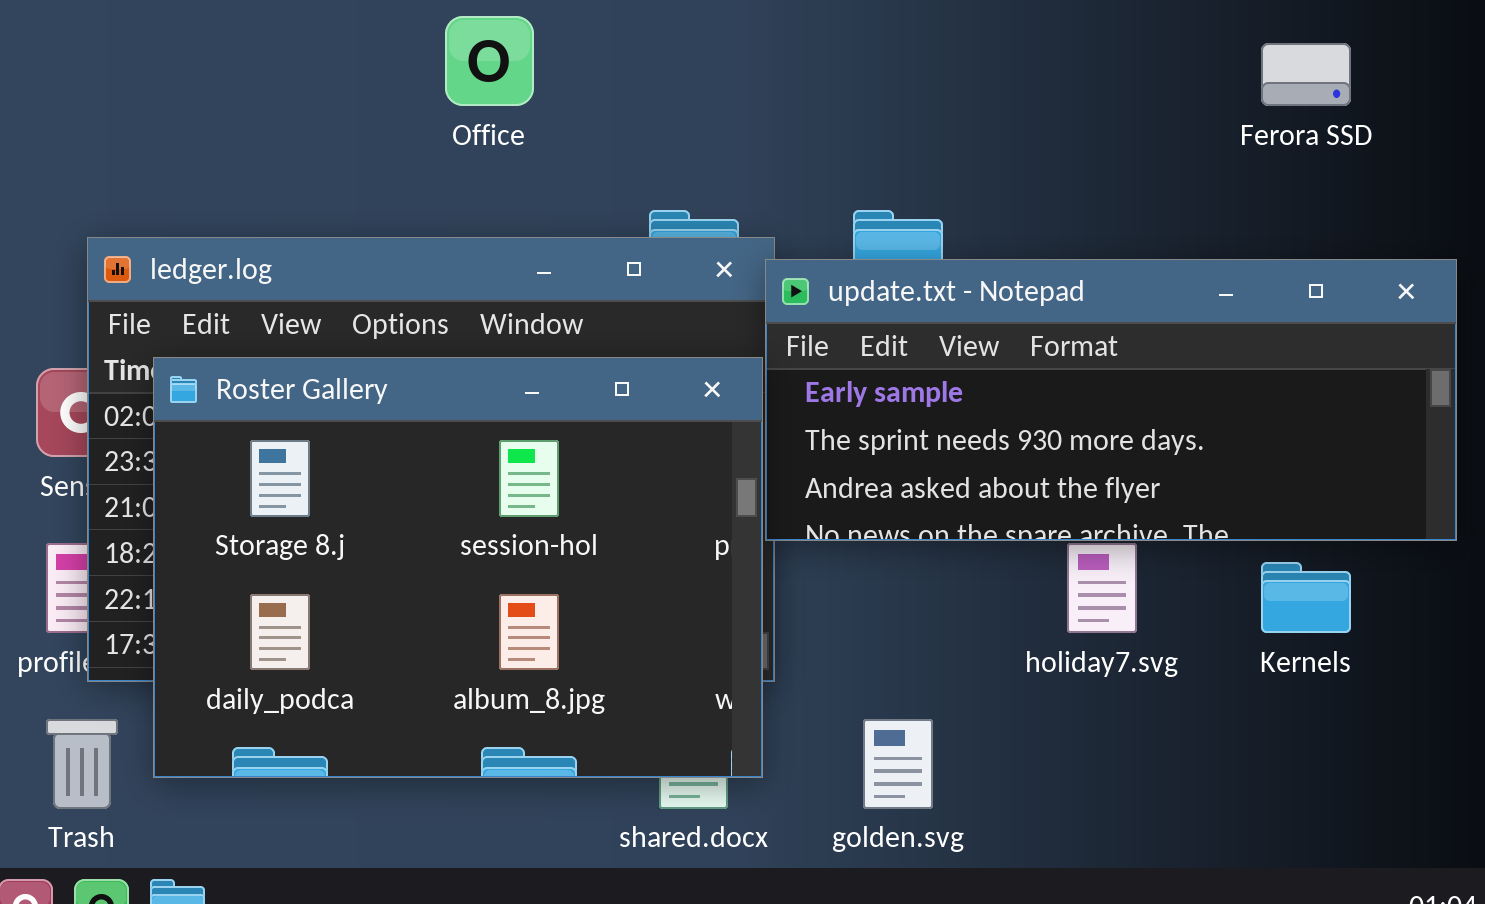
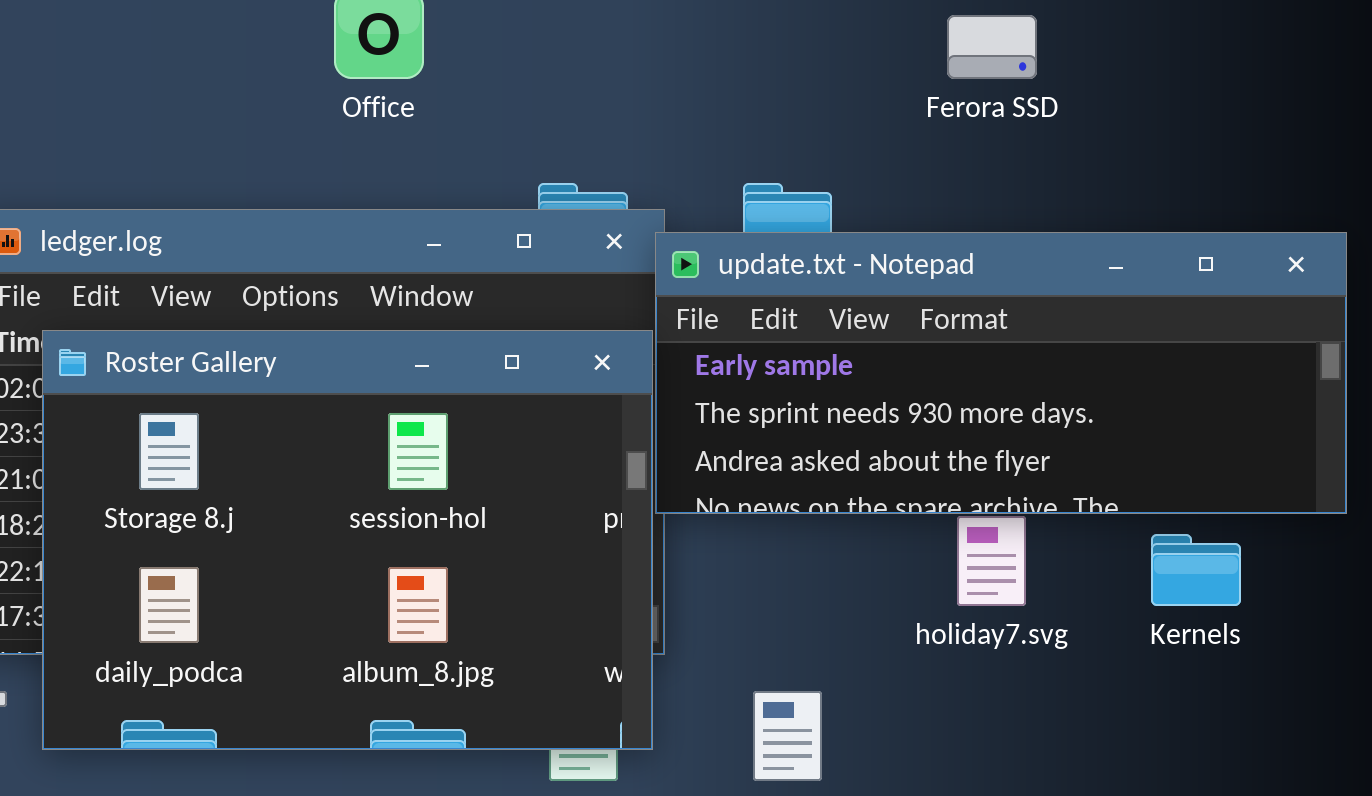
Ferora SSD: [1261,43,1351,106] -> [947,15,1037,79], moved

